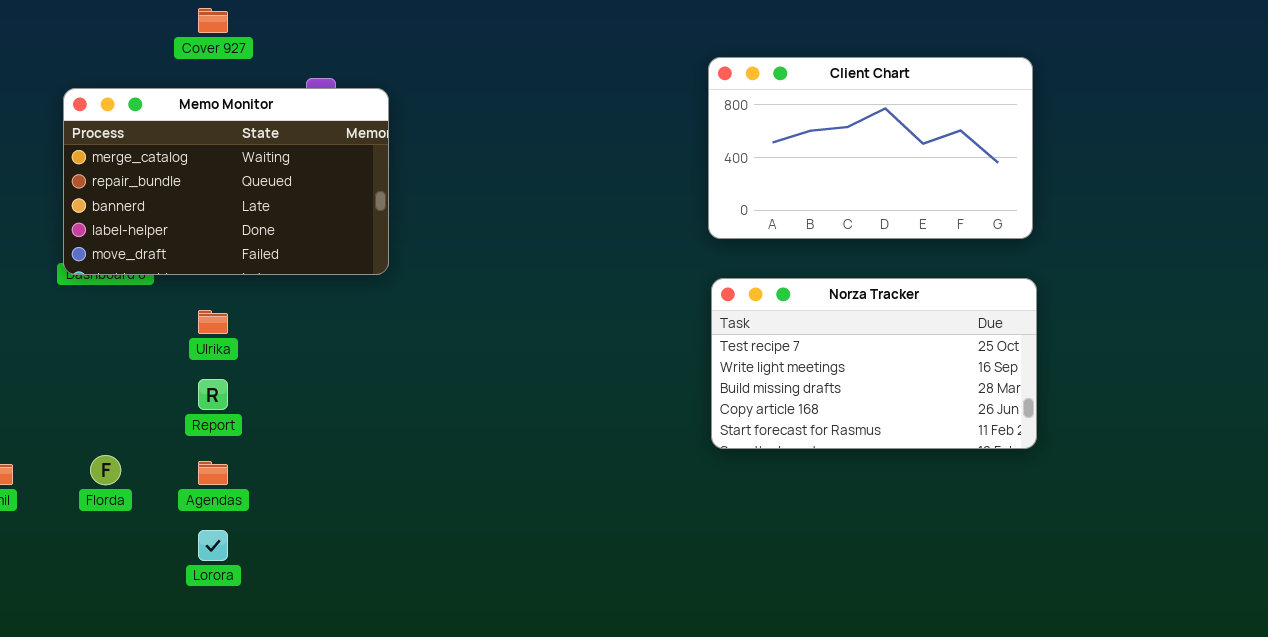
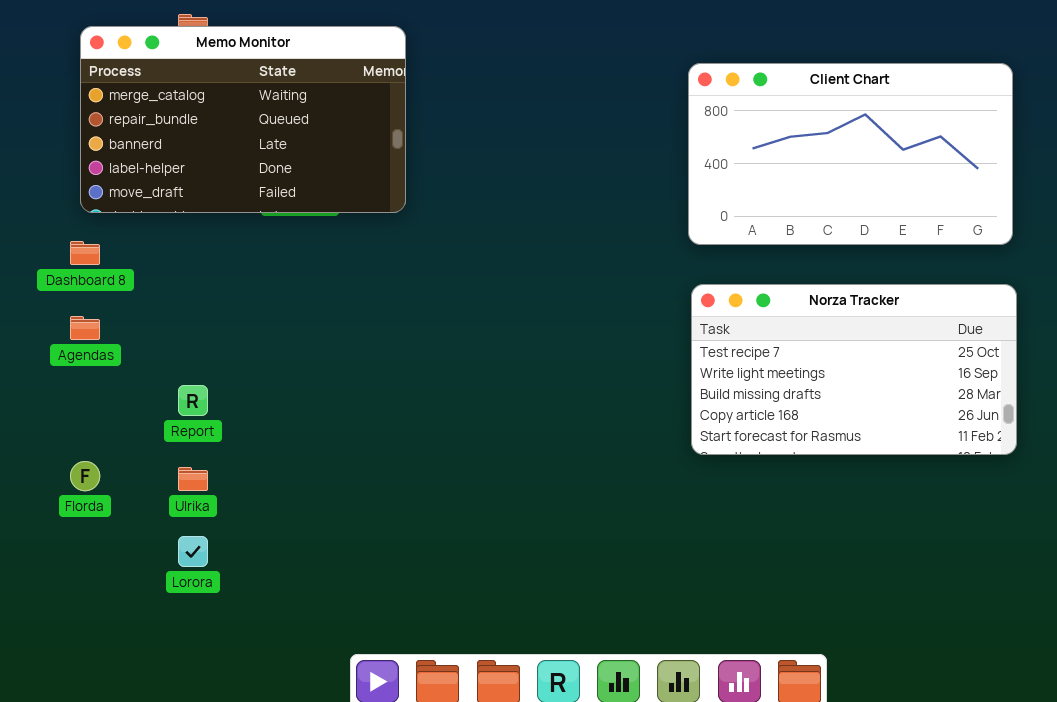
Memo Monitor: [63,88,389,275] -> [80,26,406,213], moved
Ulrika: [198,310,228,334] -> [178,467,208,491], moved
Agendas: [198,461,228,485] -> [70,316,100,340], moved

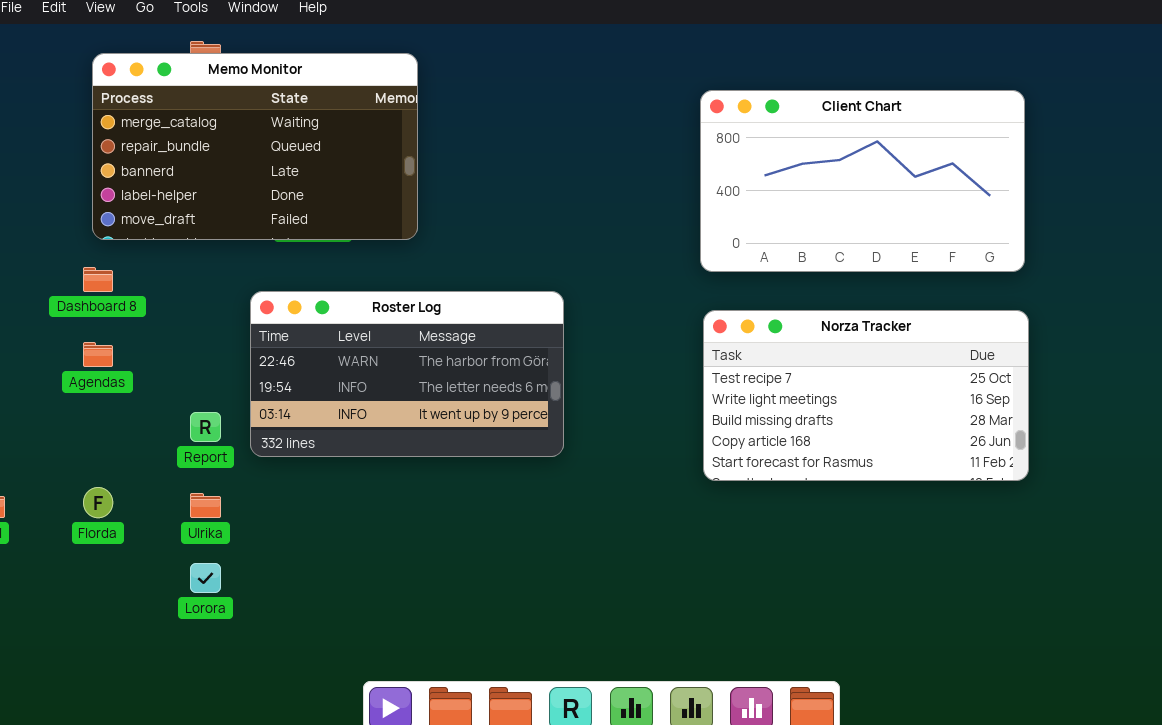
Roster Log: none -> [250,291,564,457], opened

